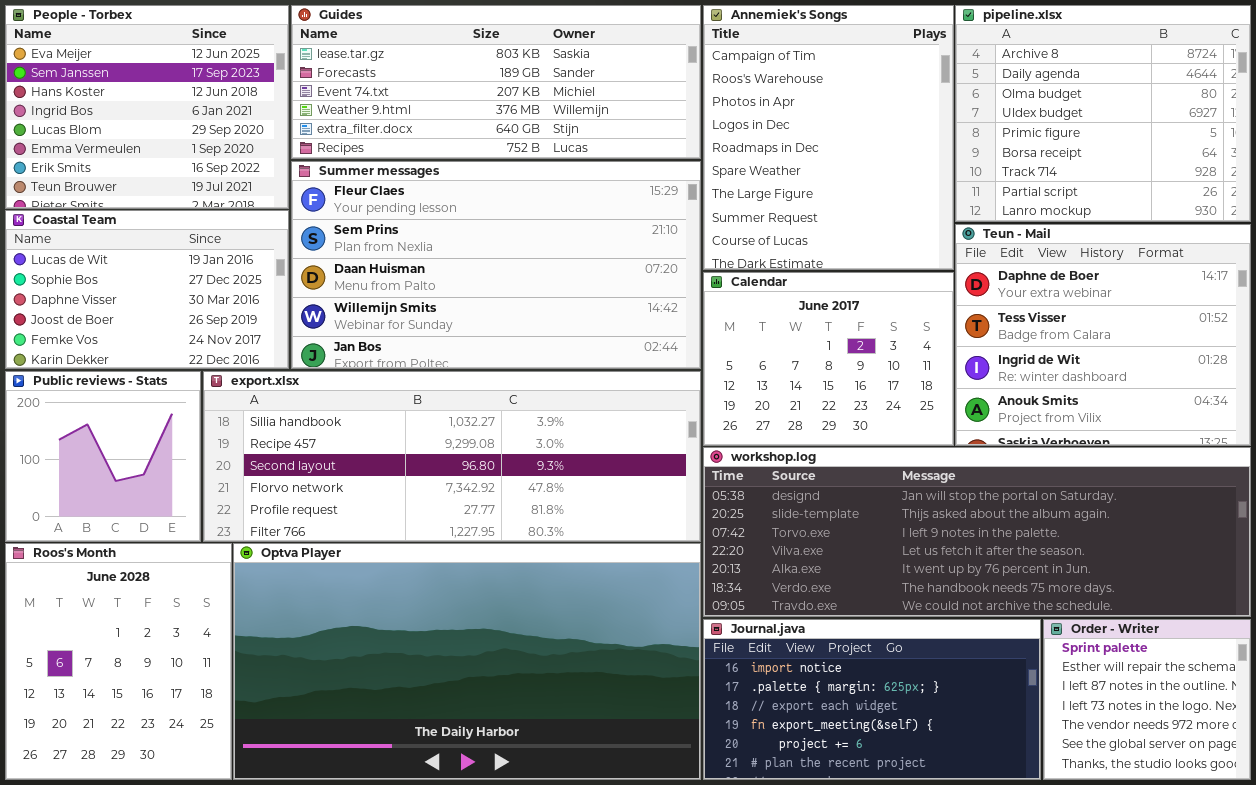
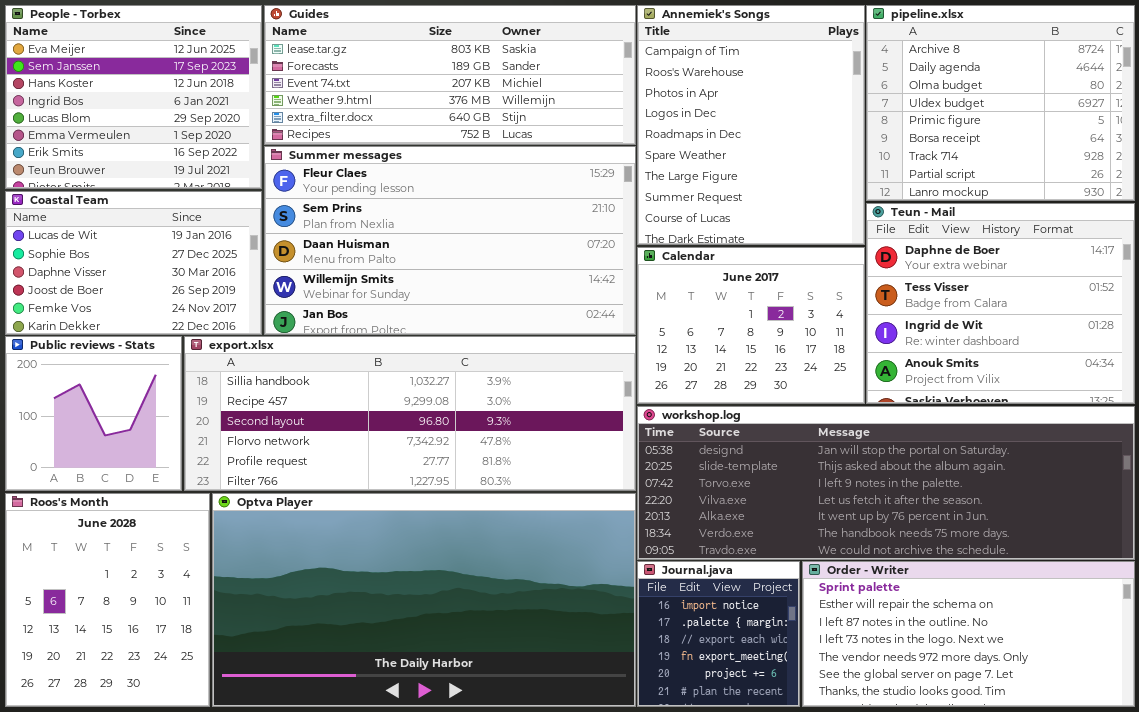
Journal.java: [703,619,1041,780] -> [637,561,800,707], resized
Order - Writer: [1043,619,1251,780] -> [802,561,1135,707], resized

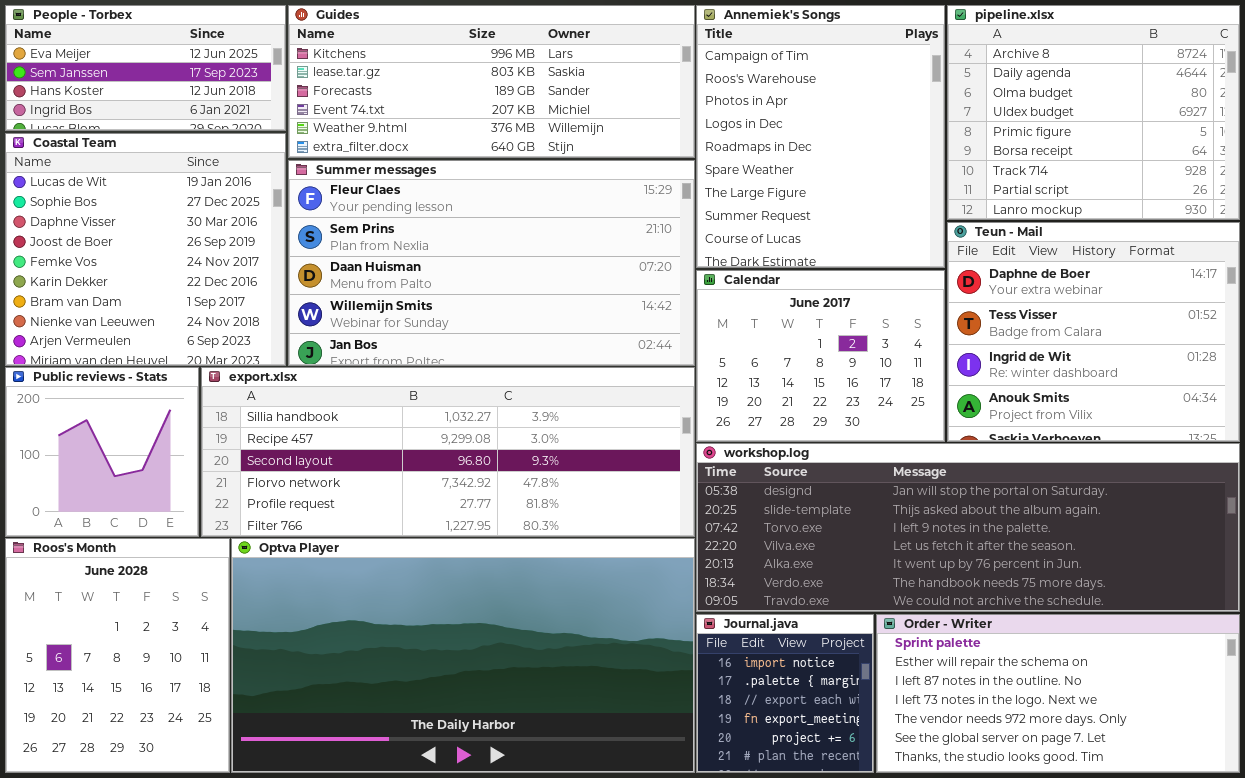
People - Torbex: [5,5,262,189] -> [5,5,286,131], resized
Guides: [264,5,636,145] -> [288,5,695,158], scrolled up 1 row
Coastal Team: [5,191,262,335] -> [5,133,286,366], resized

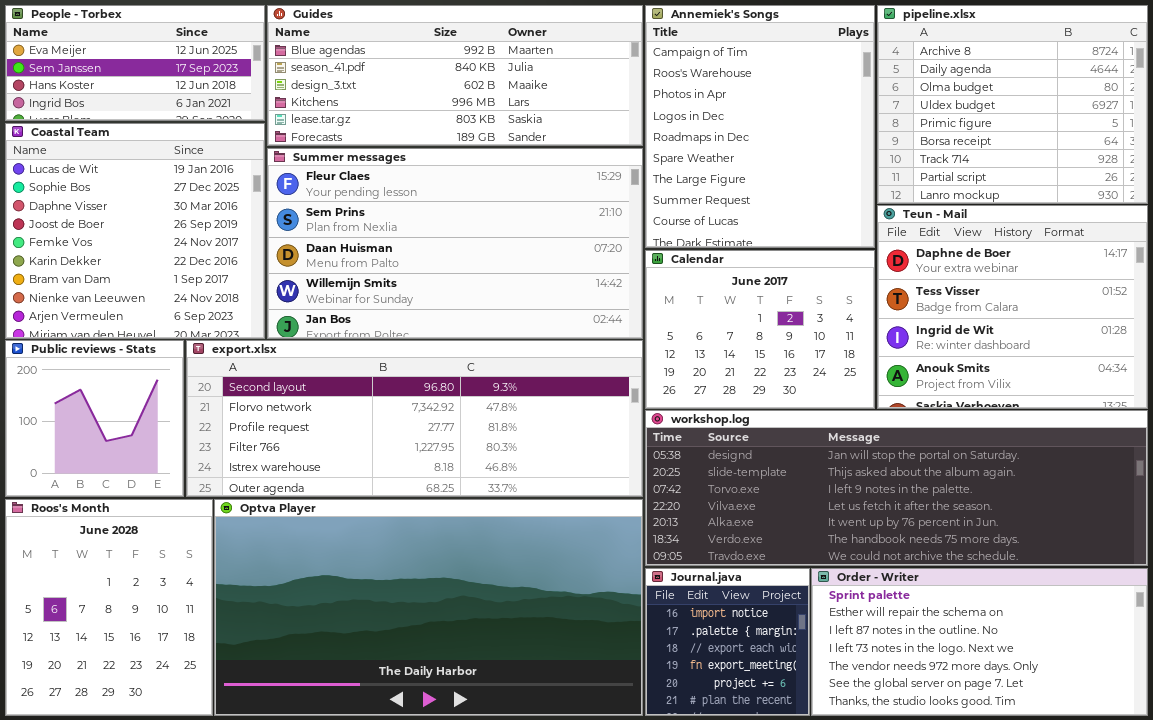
Guides: [288,5,695,158] -> [267,5,643,146], scrolled up 3 rows
export.xlsx: [201,367,695,537] -> [186,340,643,497], scrolled down 2 rows

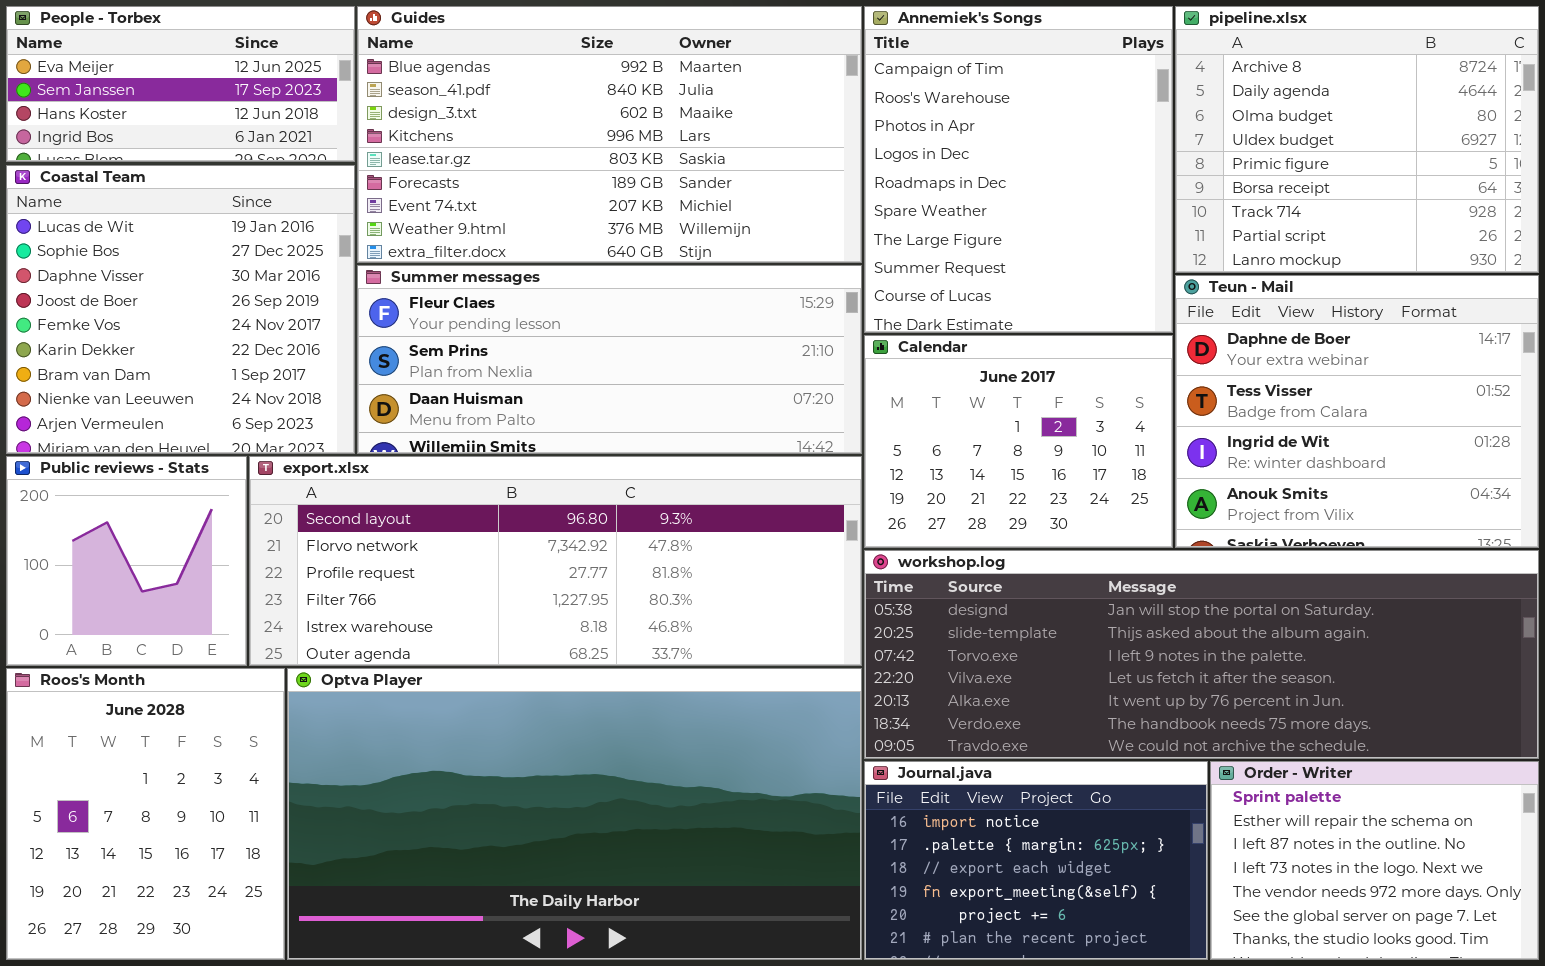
Guides: [267,5,643,146] -> [357,6,862,263], resized
Summer messages: [267,148,643,339] -> [357,265,862,454], resized
Journal.java: [645,568,810,716] -> [864,761,1208,960], resized
Order - Writer: [811,568,1148,716] -> [1210,761,1539,960], resized

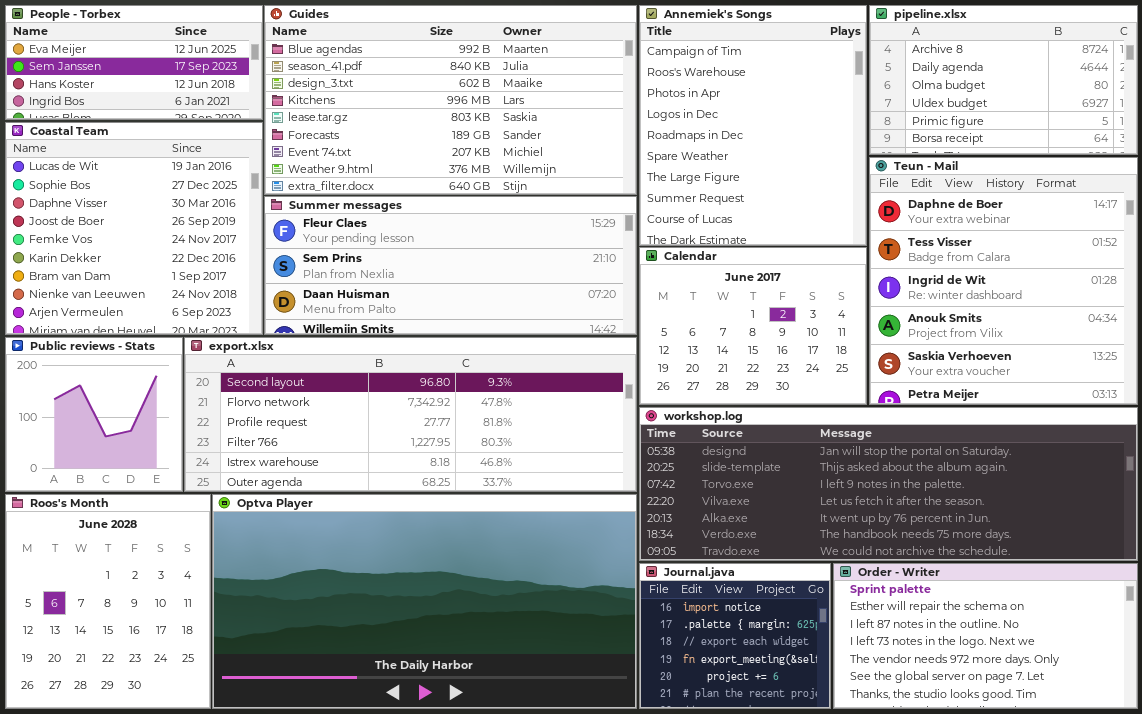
pipeline.xlsx: [1175,6,1539,273] -> [869,5,1138,155], resized
Teun - Mail: [1175,275,1539,548] -> [869,157,1138,405], resized
Journal.java: [864,761,1208,960] -> [639,563,831,709], resized
Order - Writer: [1210,761,1539,960] -> [833,563,1138,709], resized

